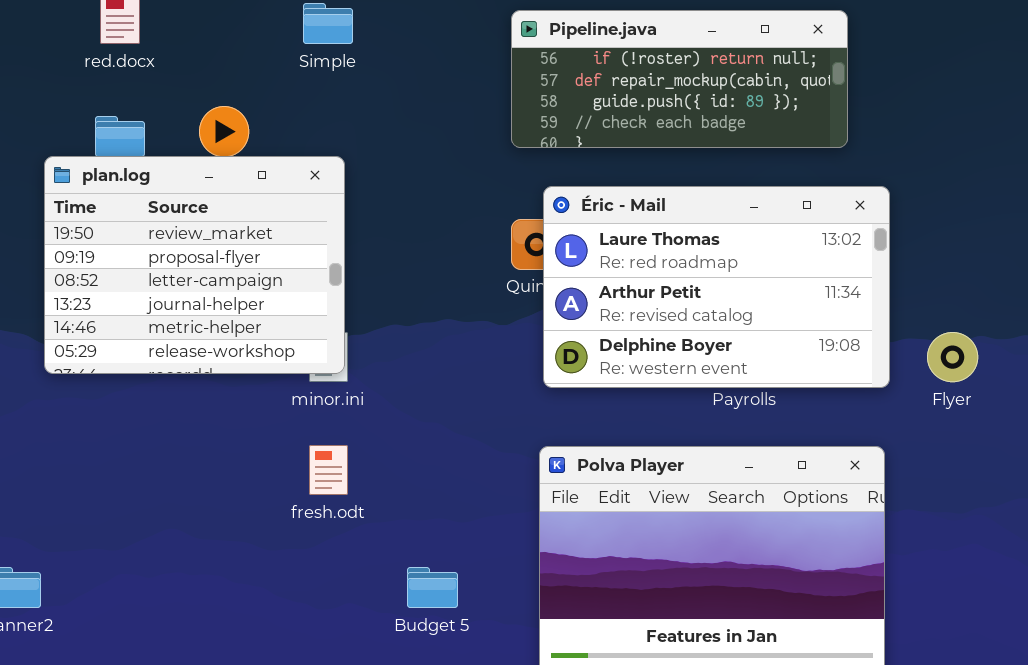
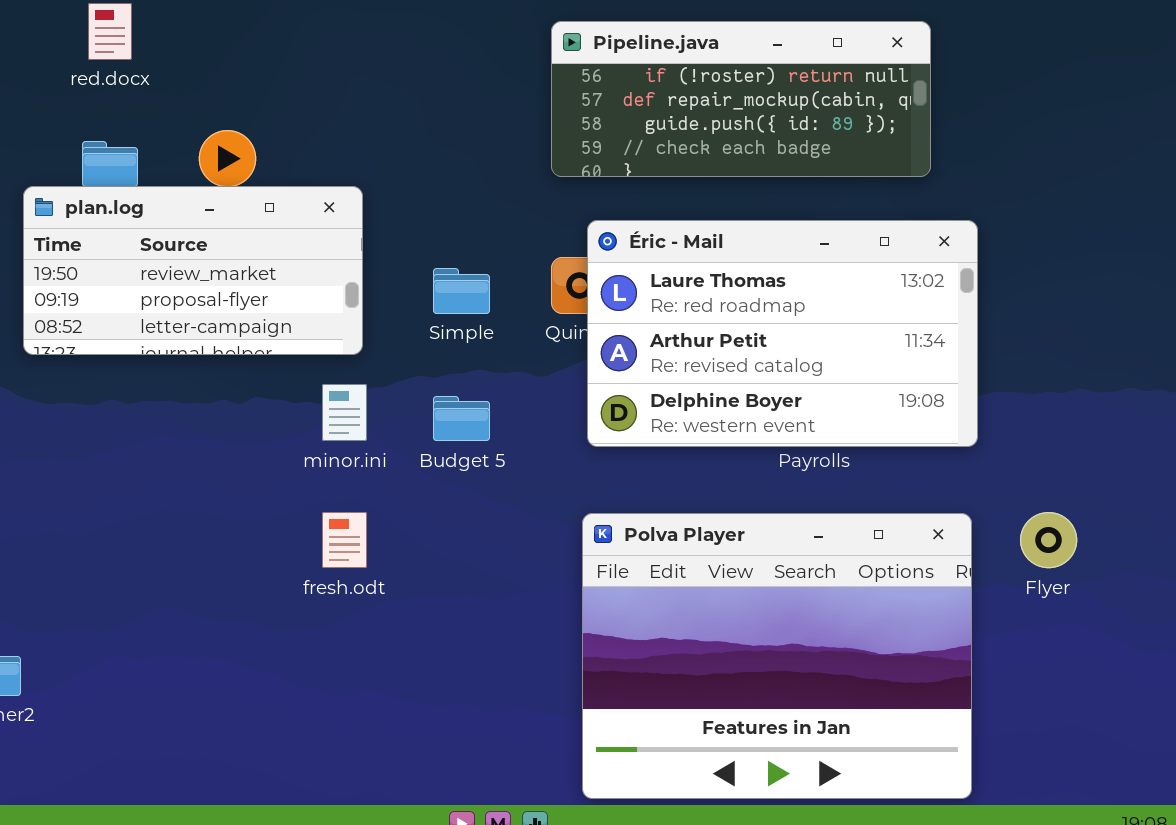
Simple: [303,3,353,44] -> [433,268,490,314], moved
plan.log: [44,156,345,374] -> [23,186,363,355], resized
Flyer: [927,332,978,382] -> [1020,512,1077,568], moved
Budget 5: [407,567,458,608] -> [433,396,490,441], moved

